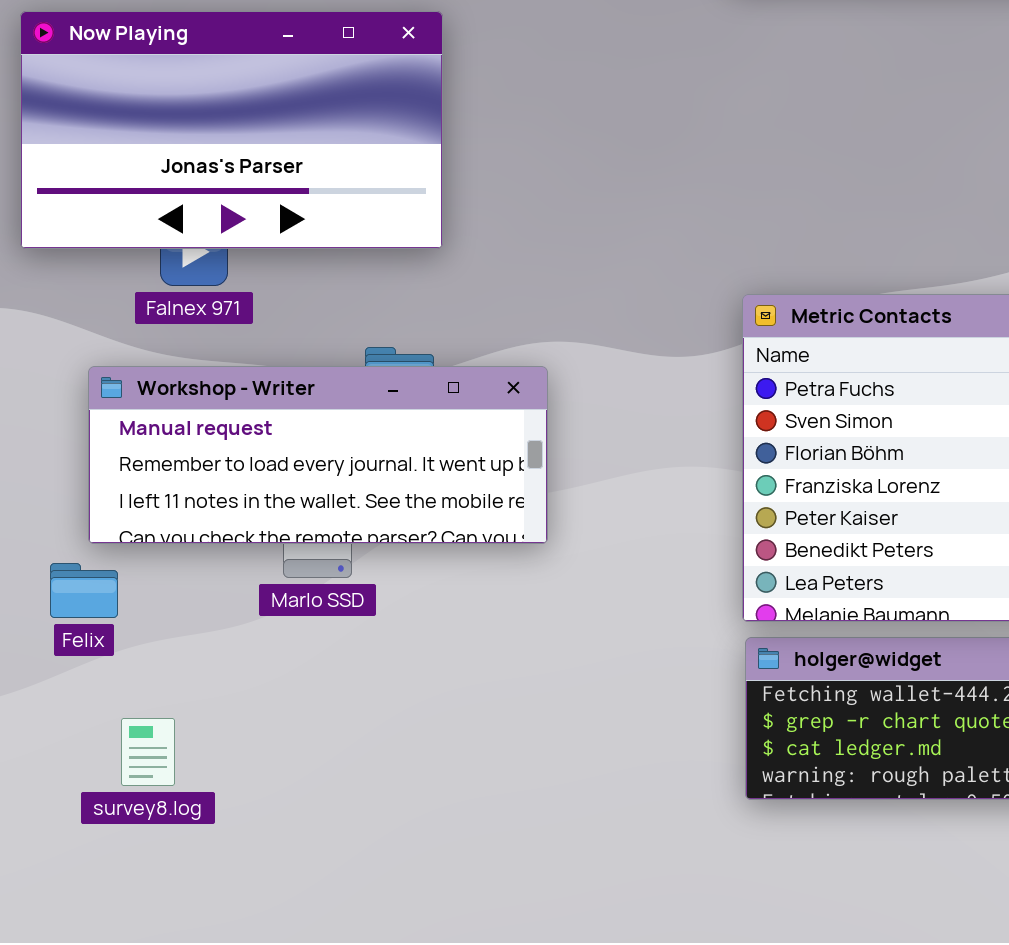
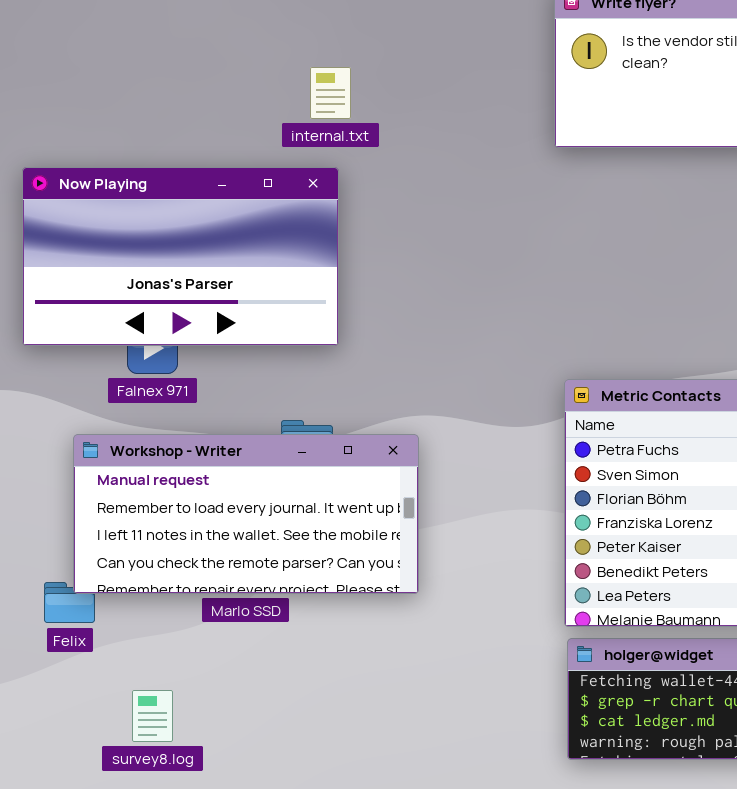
Workshop - Writer: [88,366,548,544] -> [73,434,419,594], resized
survey8.log: [121,718,175,786] -> [132,690,173,742], moved

